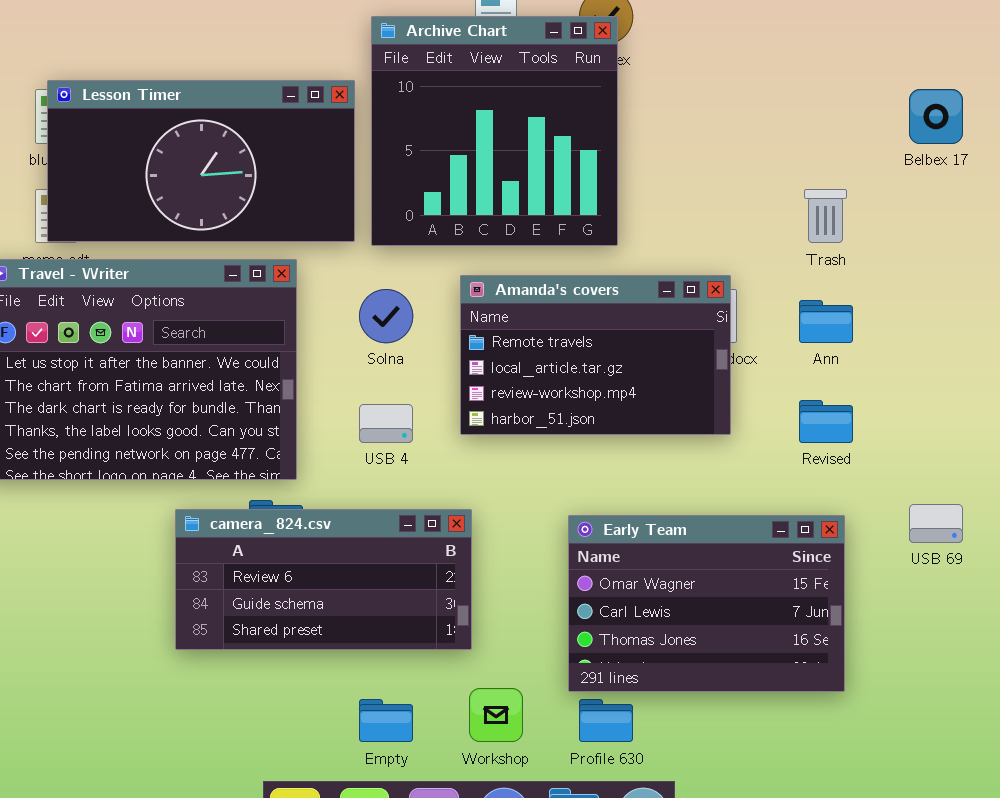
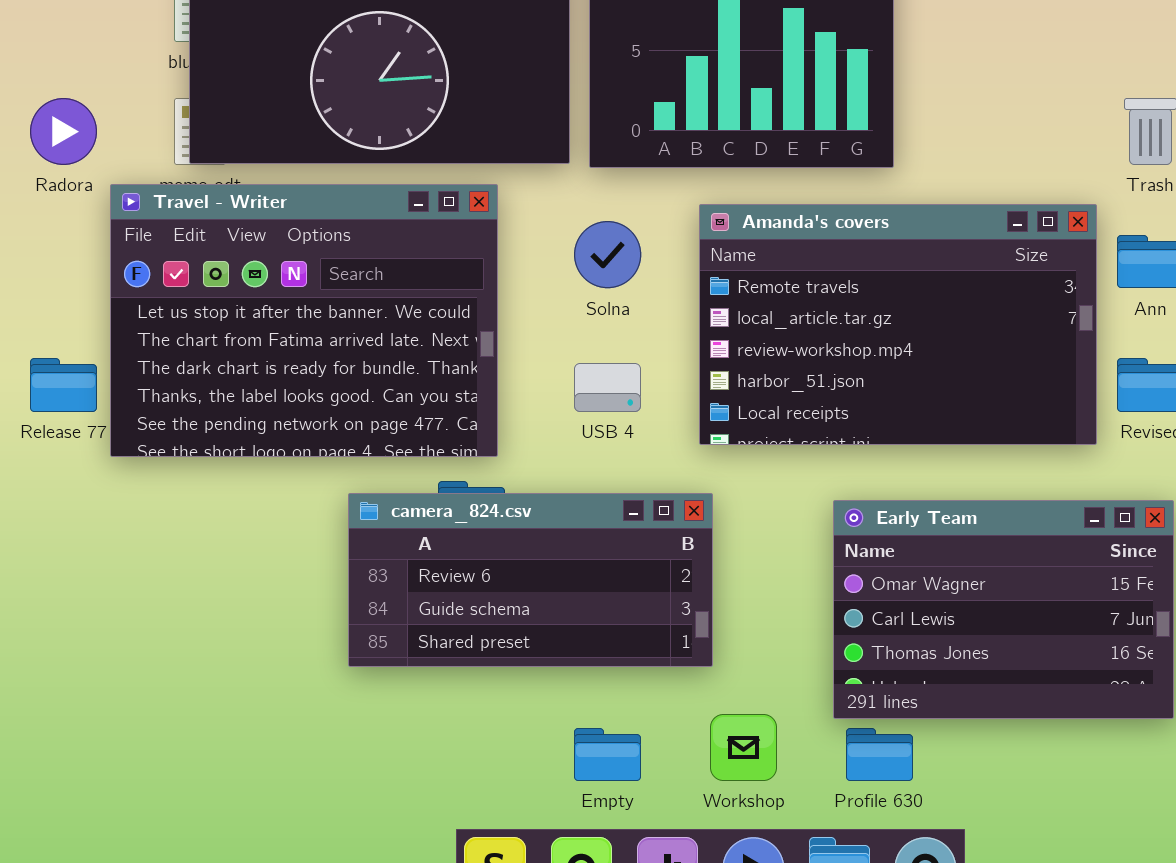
Amanda's covers: [460,275,731,435] -> [699,204,1097,445], resized

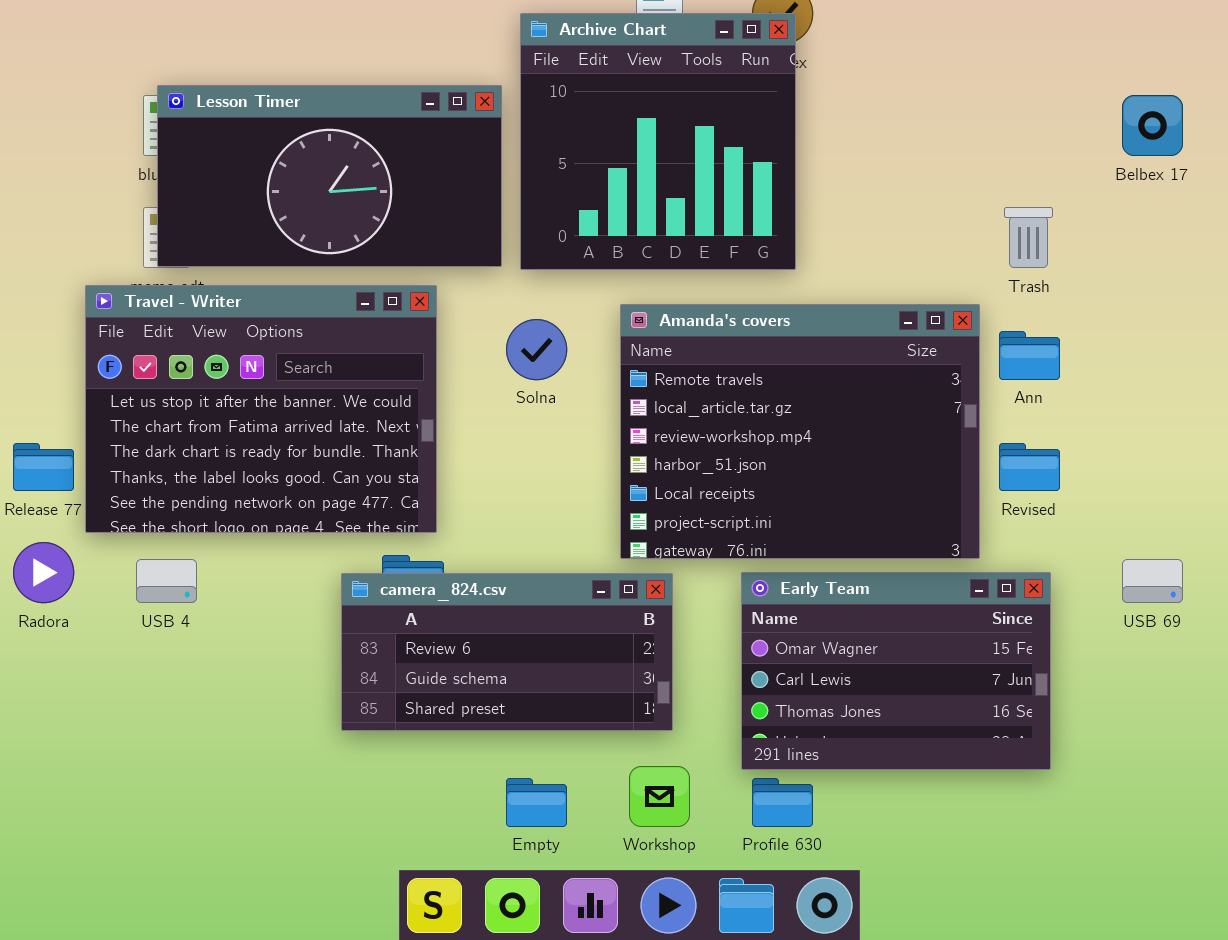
Radora: [30,98,97,165] -> [13,542,74,603], moved
Amanda's covers: [699,204,1097,445] -> [620,304,980,559], resized
USB 4: [574,363,641,412] -> [136,559,197,603], moved
camera_824.csv: [348,493,713,667] -> [341,573,673,731], moved

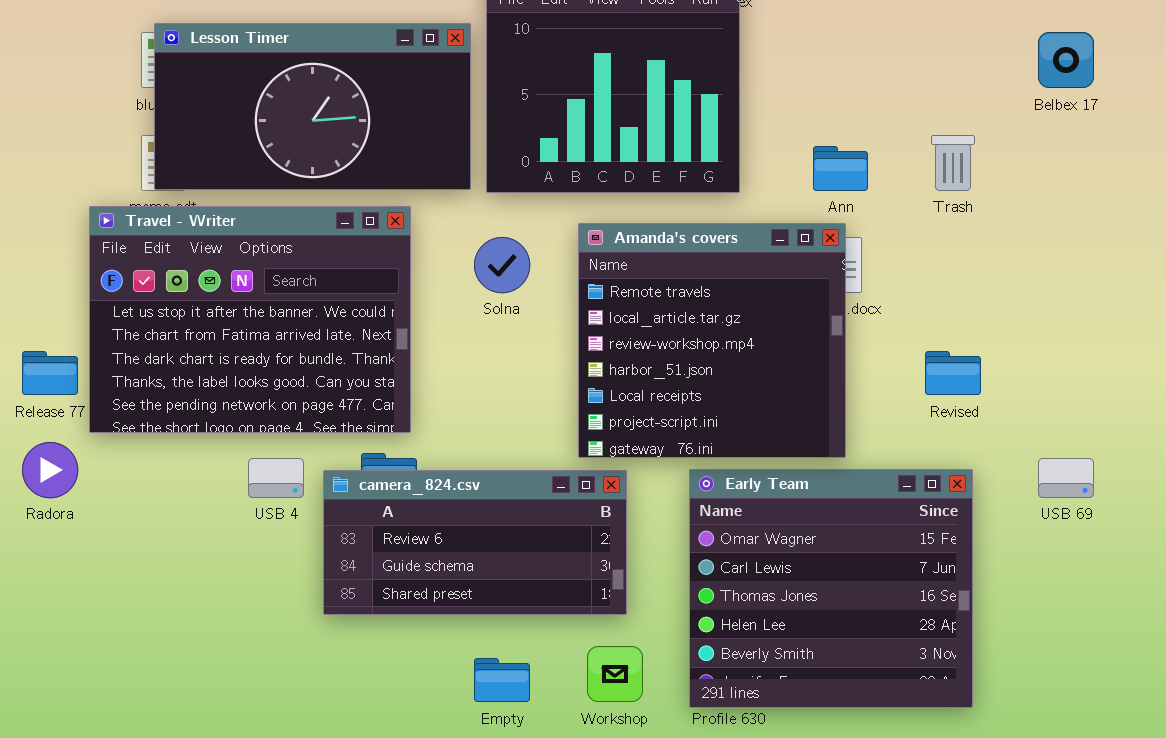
Amanda's covers: [620,304,980,559] -> [578,223,846,458], resized
Ann: [999,331,1060,380] -> [813,146,868,191], moved
USB 4: [136,559,197,603] -> [248,458,304,498], moved
Early Team: [741,572,1051,770] -> [689,469,973,708], resized

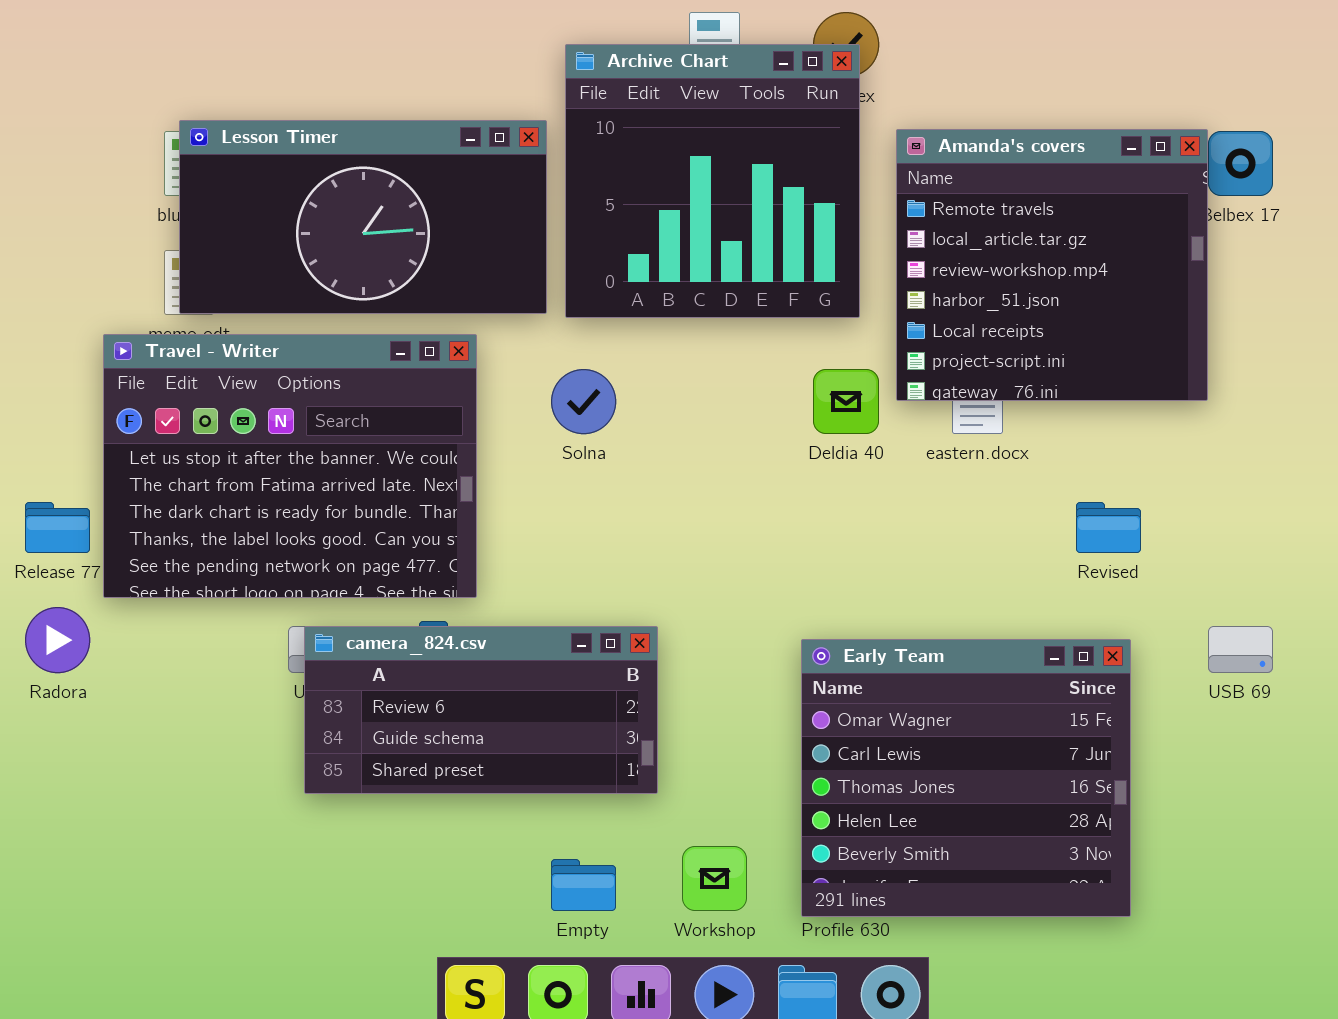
Amanda's covers: [578,223,846,458] -> [896,129,1208,401], moved
camera_824.csv: [323,470,627,615] -> [304,626,658,794], moved

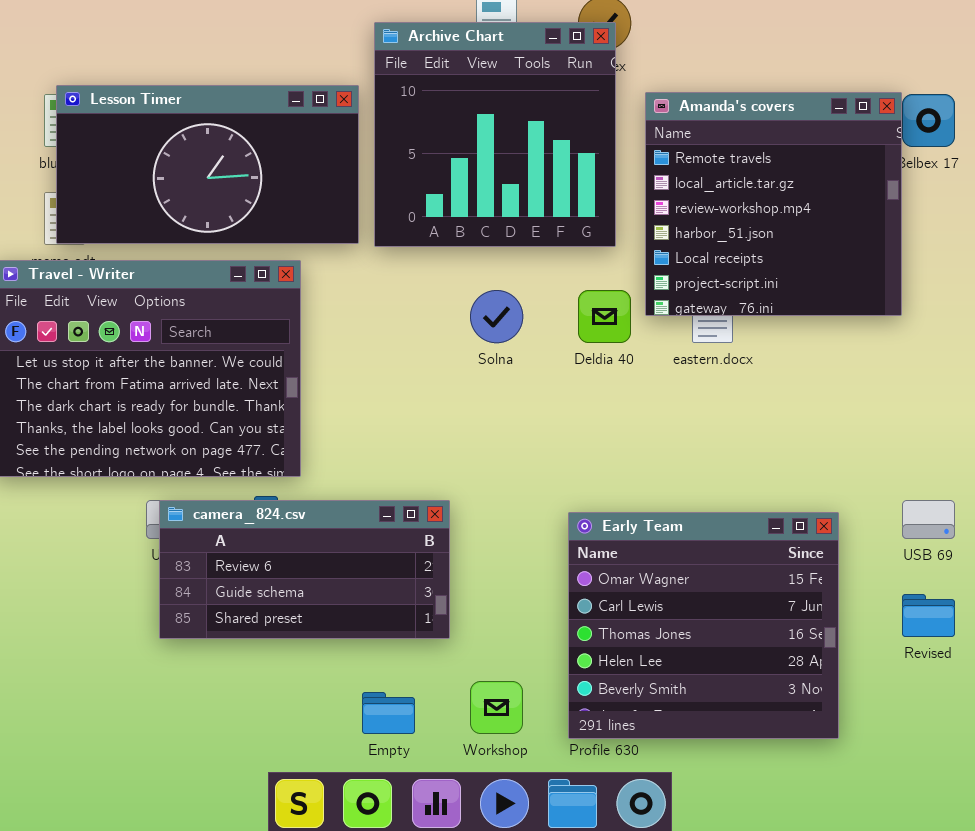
Solna: [551,369,616,434] -> [470,290,523,343], moved
Revised: [1076,502,1141,553] -> [902,594,955,637], moved

